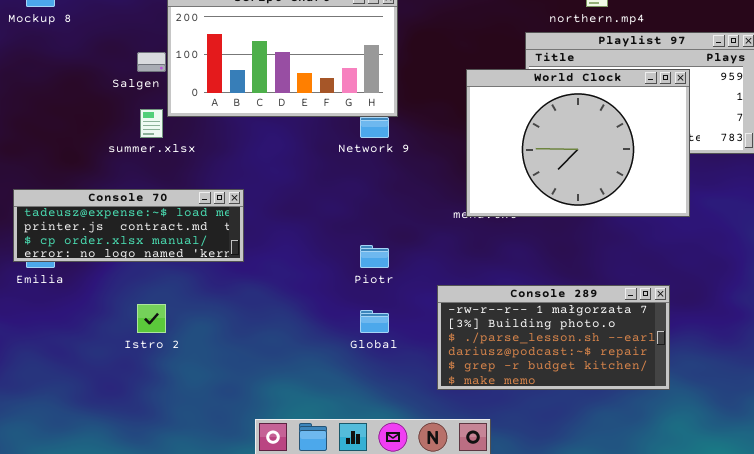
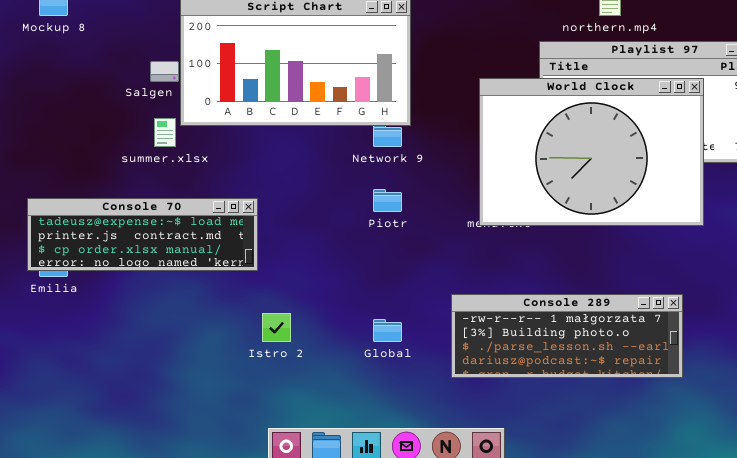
Piotr: [360,245,389,268] -> [373,189,402,212], moved
Console 289: [437,285,670,390] -> [451,294,683,378], resized
Istro 2: [137,304,166,333] -> [262,313,291,342], moved

